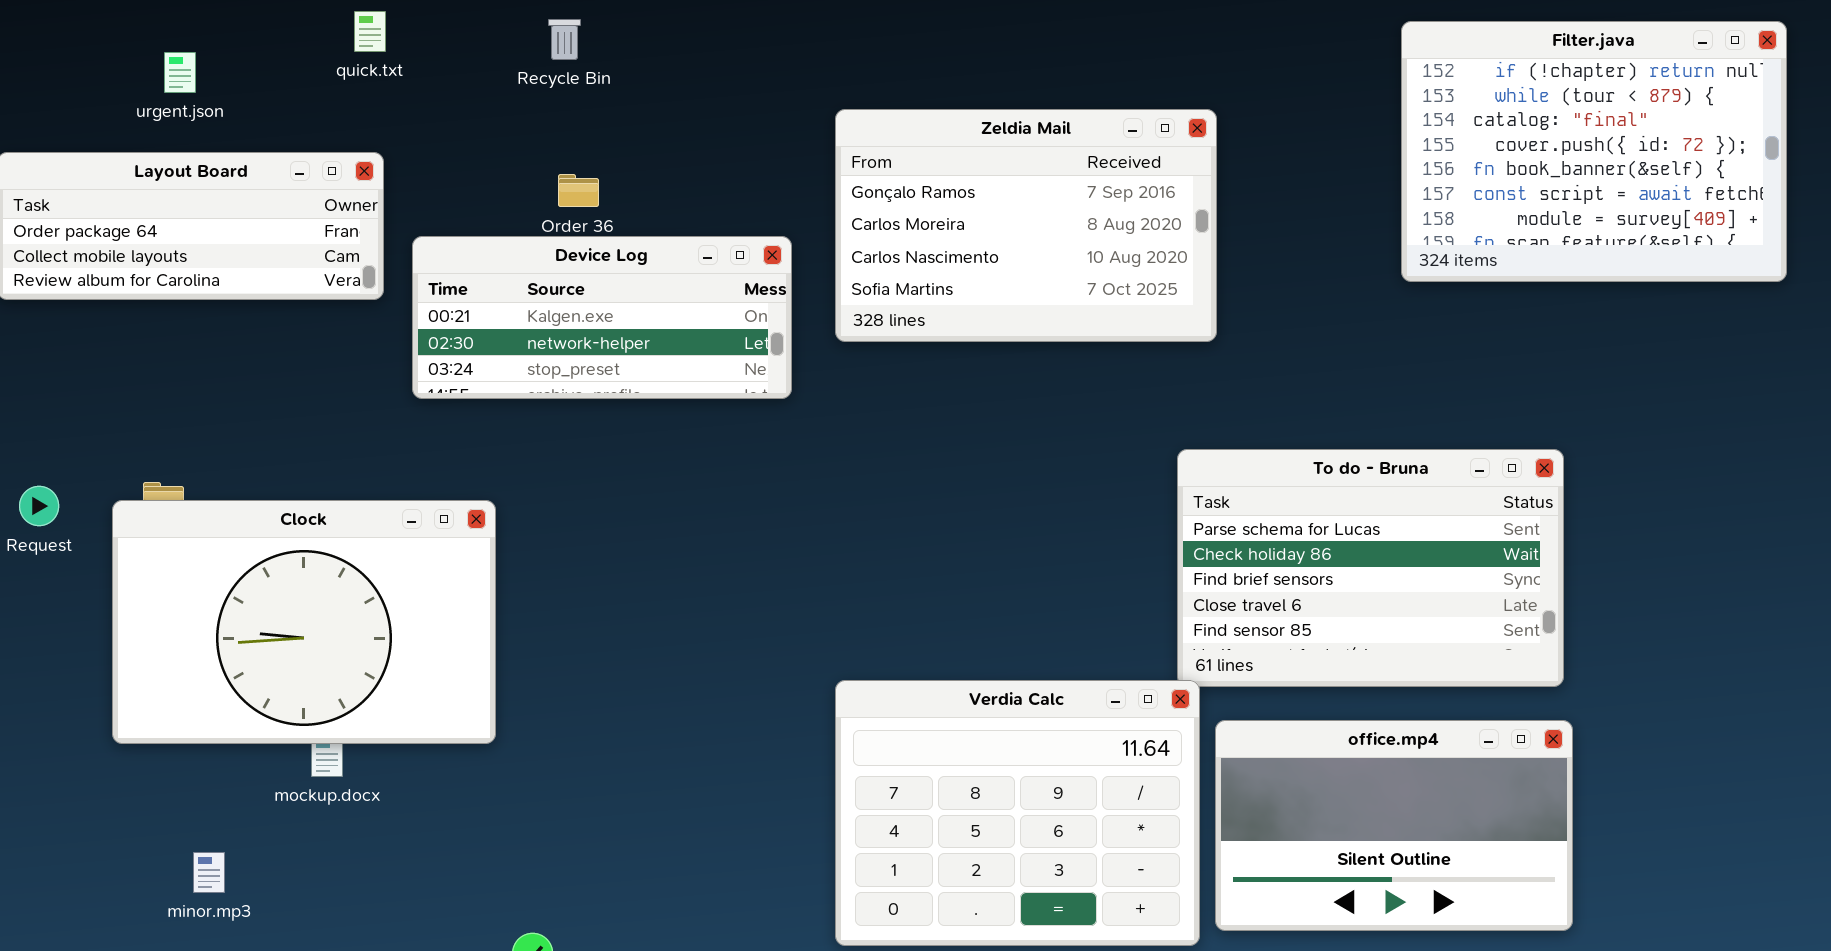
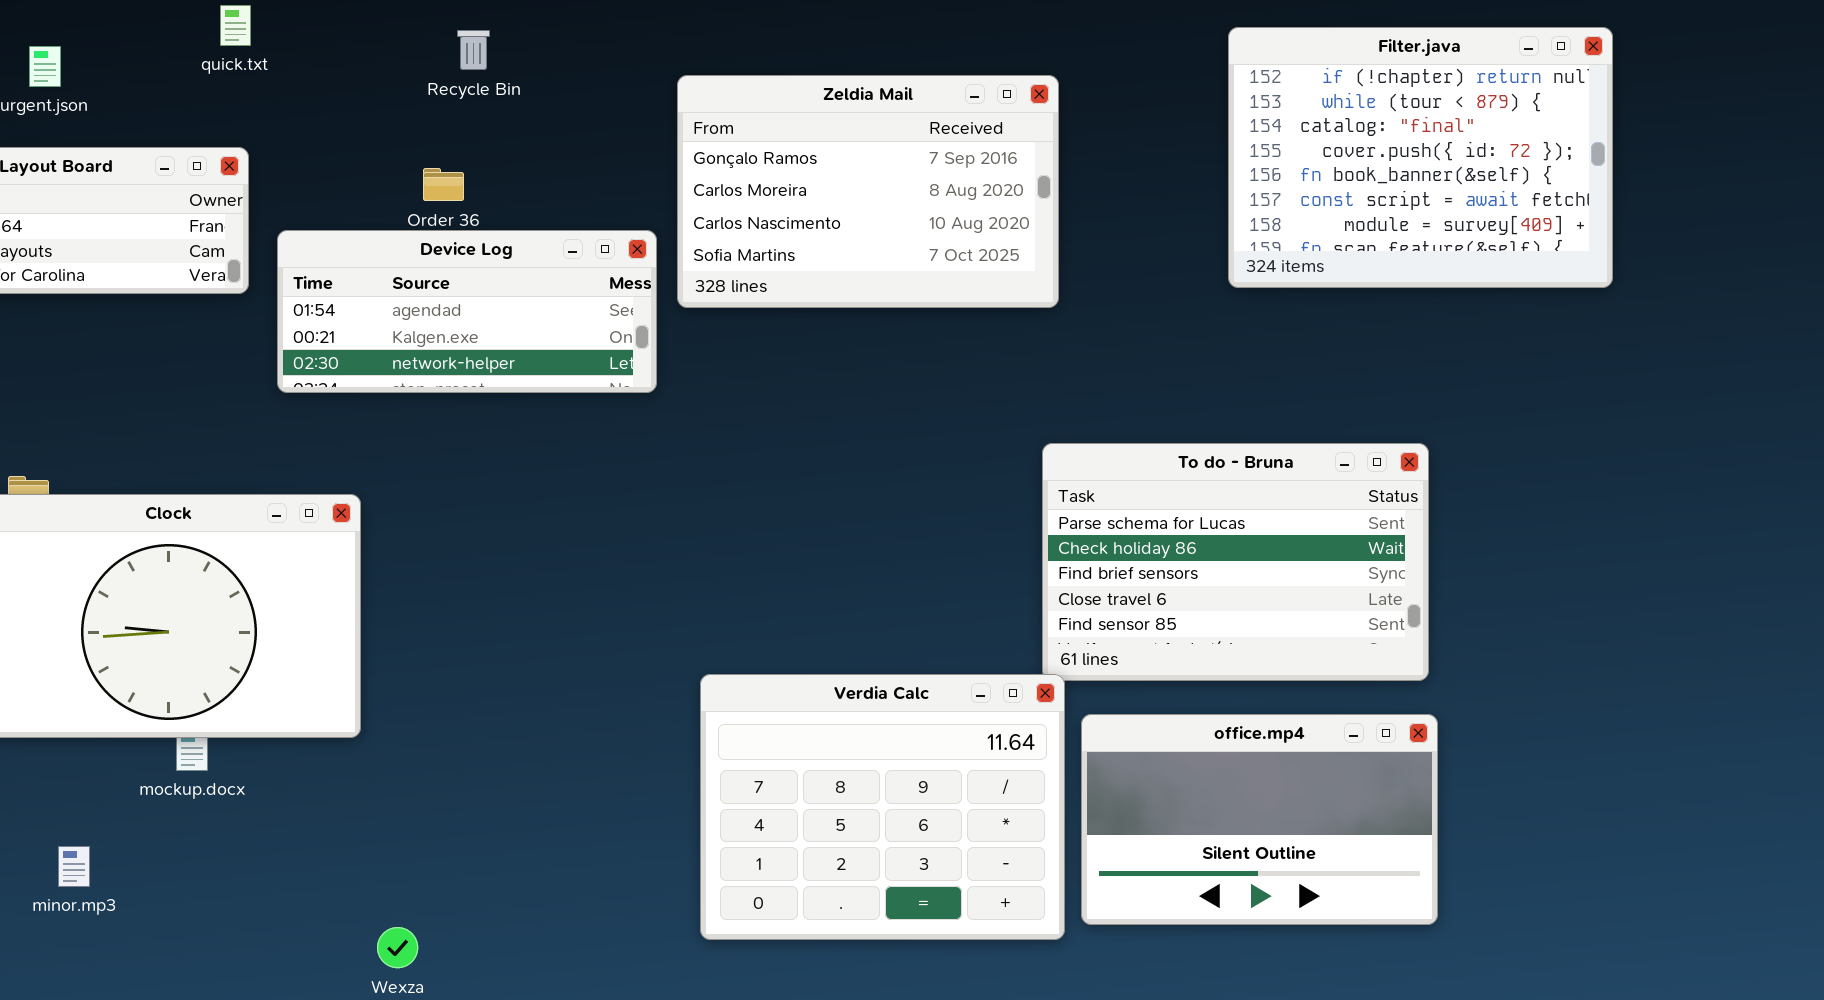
Recycle Bin: [548,19,581,60] -> [457,30,490,70], moved
Filter.java: [1401,21,1787,282] -> [1228,27,1613,288], moved
Zeldia Mail: [835,109,1217,342] -> [677,75,1059,308], moved
Device Log: [412,236,792,399] -> [277,230,657,393], scrolled up 1 row

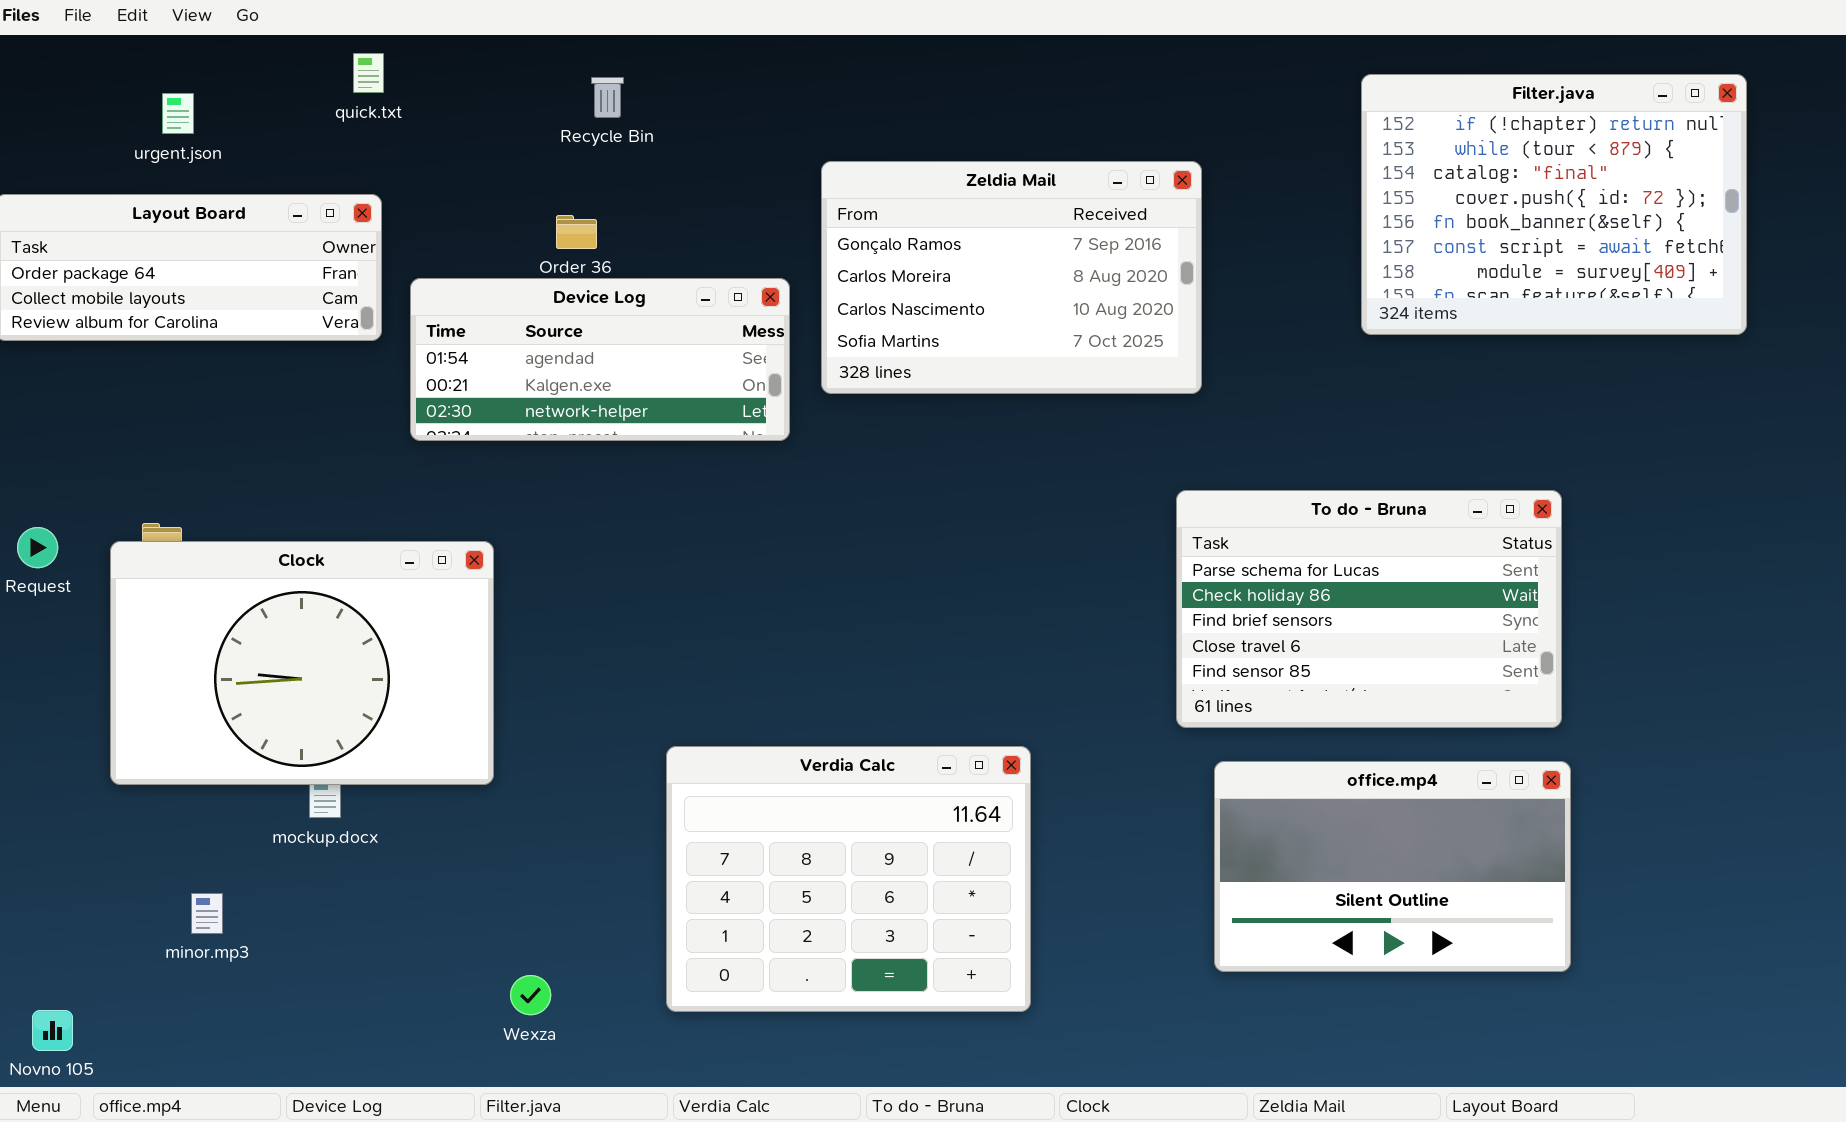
Zeldia Mail: [677,75,1059,308] -> [821,161,1202,394], moved
Verdia Calc: [700,674,1065,940] -> [666,746,1031,1012], moved

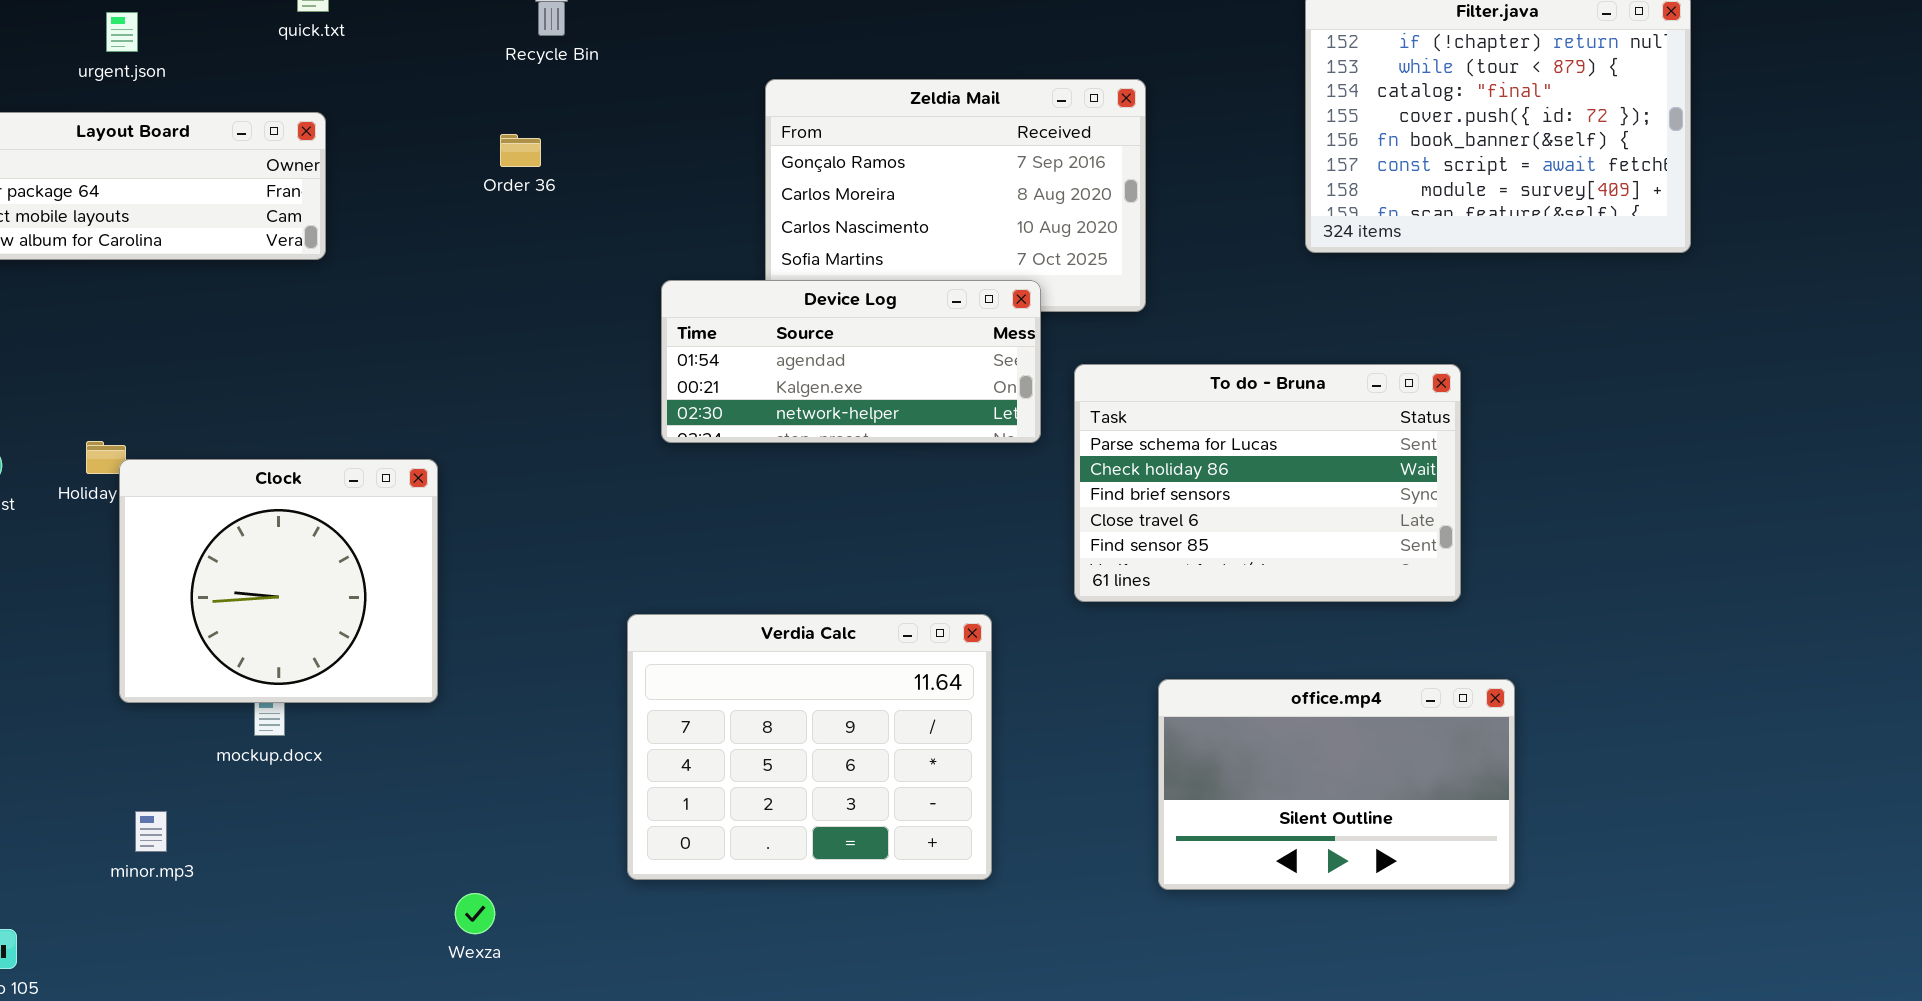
Device Log: [410,278,790,441] -> [661,280,1041,443], moved
To do - Bruna: [1176,490,1562,728] -> [1074,364,1461,602], moved
Clock: [110,541,494,785] -> [119,459,438,703], resized
Verdia Calc: [666,746,1031,1012] -> [627,614,992,880], moved

